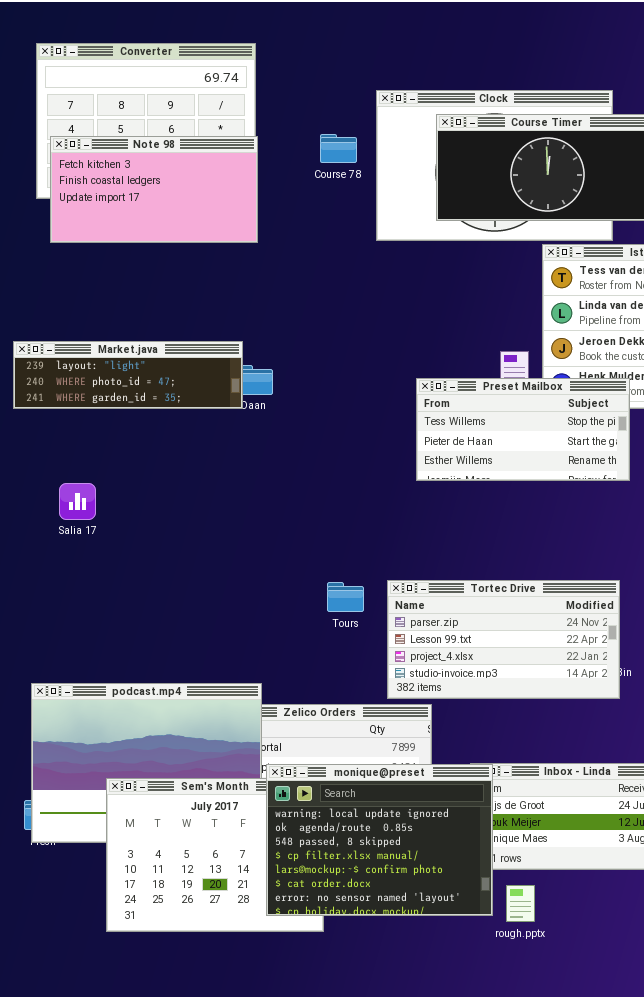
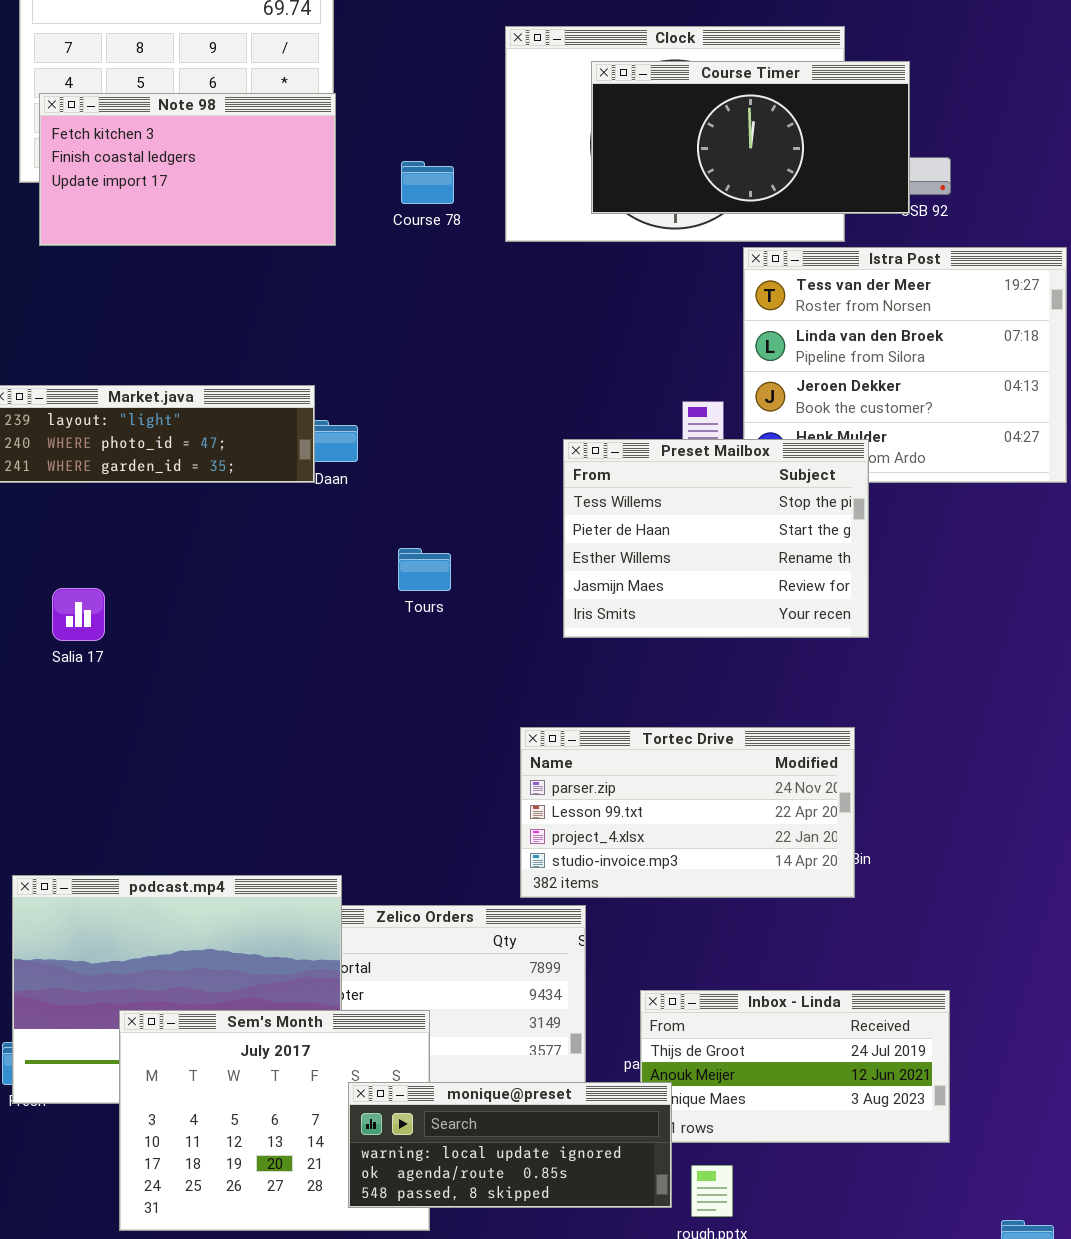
Course 78: [320,134,357,163] -> [401,161,454,204], moved
Preset Mailbox: [416,378,630,481] -> [563,439,869,638], resized
Tours: [327,582,364,612] -> [398,548,451,591], moved
monique@preset: [266,764,493,916] -> [348,1082,672,1208], resized

